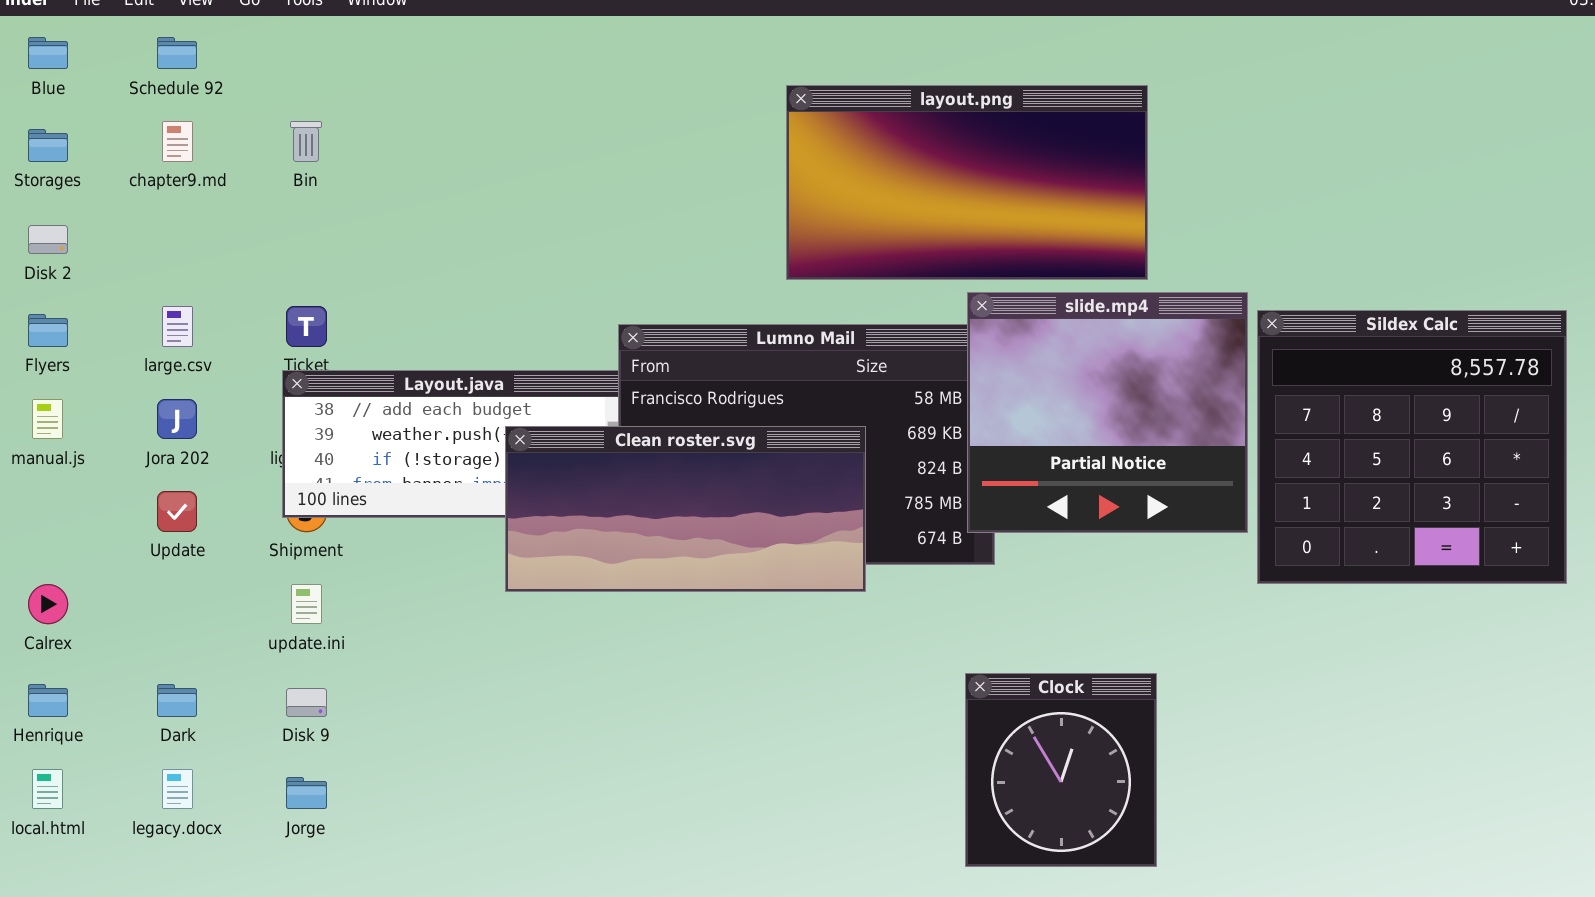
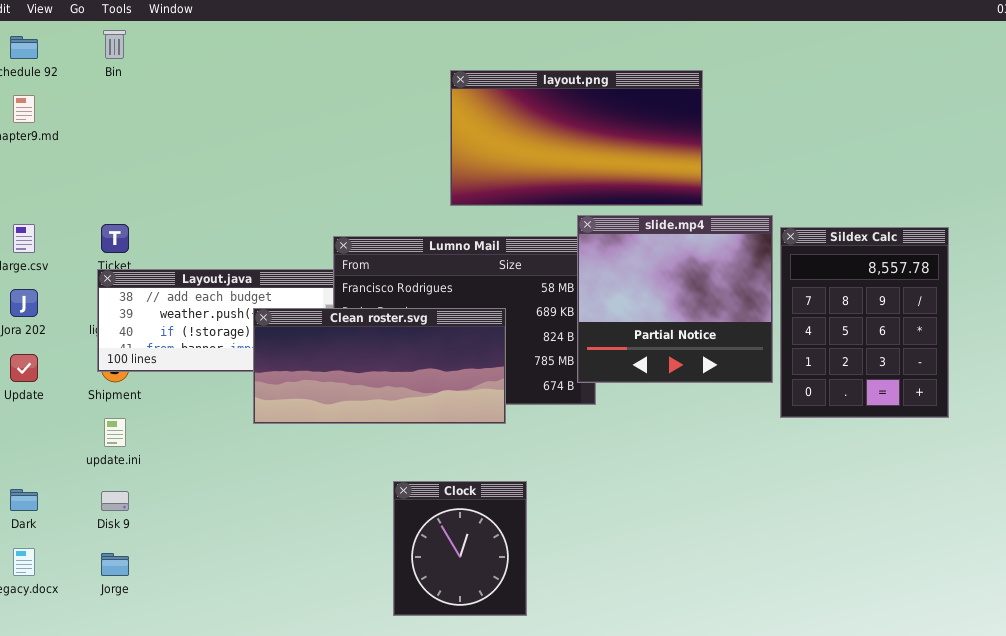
Bin: [290,121,322,162] -> [103,30,126,59], moved
Sildex Calc: [1257,310,1567,584] -> [780,227,949,418], resized
Clock: [965,673,1157,867] -> [393,481,527,616], moved

